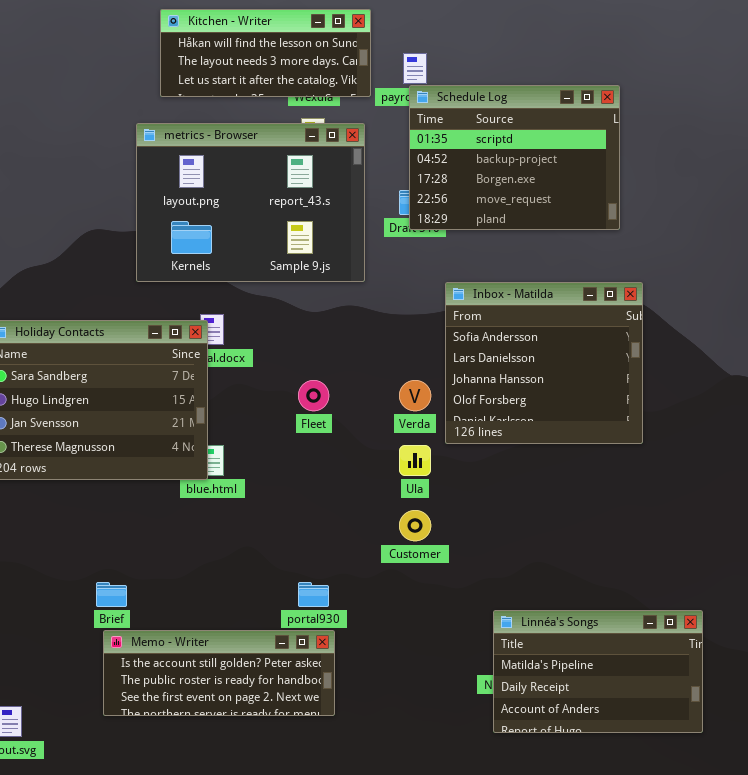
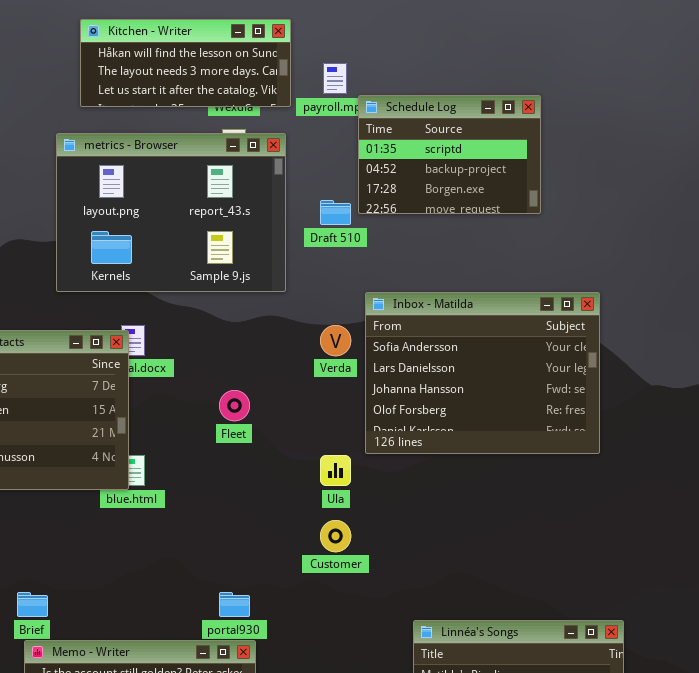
Schedule Log: [409,85,620,230] -> [358,95,541,214], resized
Inbox - Matilda: [445,282,643,444] -> [365,292,600,454], resized
Verda: [399,380,431,411] -> [320,325,351,356], moved

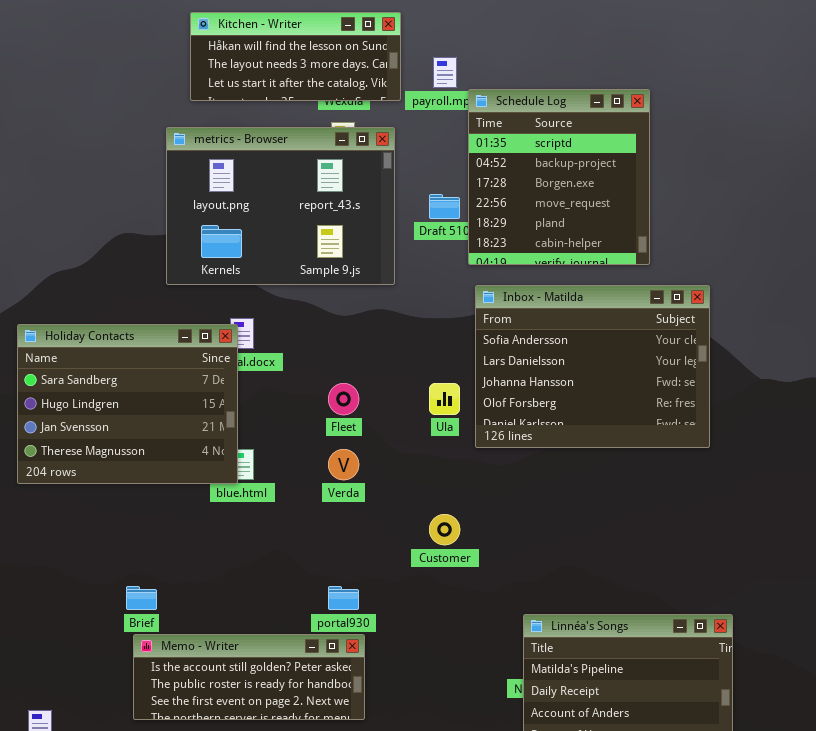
Schedule Log: [358,95,541,214] -> [468,89,650,265], resized
Verda: [320,325,351,356] -> [328,449,359,480], moved
Ula: [320,455,351,486] -> [429,383,460,415], moved

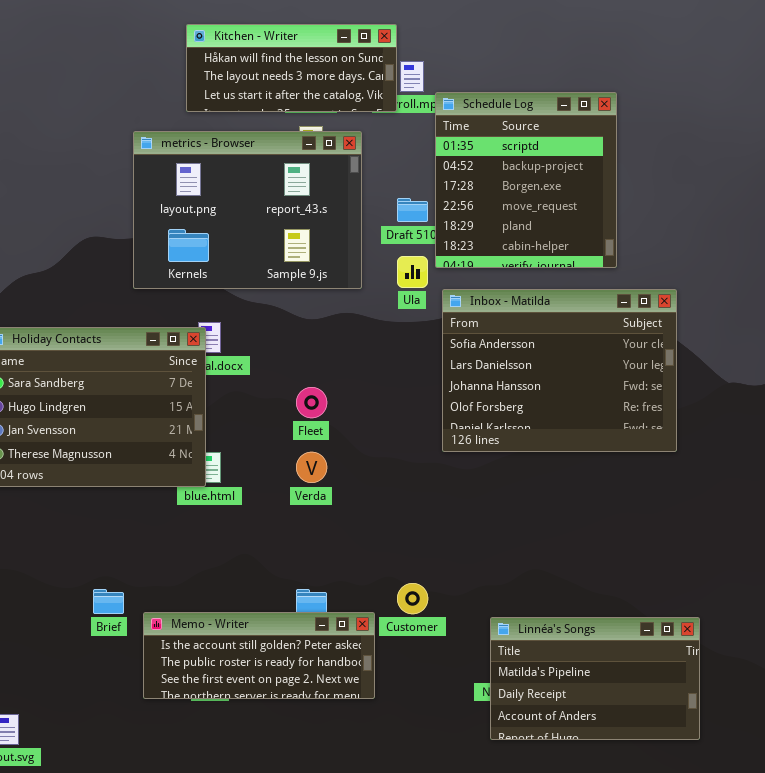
Kitchen - Writer: [190,12,401,101] -> [186,24,397,112], moved
Ula: [429,383,460,415] -> [397,256,428,288], moved
Customer: [429,514,460,545] -> [397,583,428,614], moved
Memo - Writer: [133,634,365,720] -> [143,612,375,699], moved

